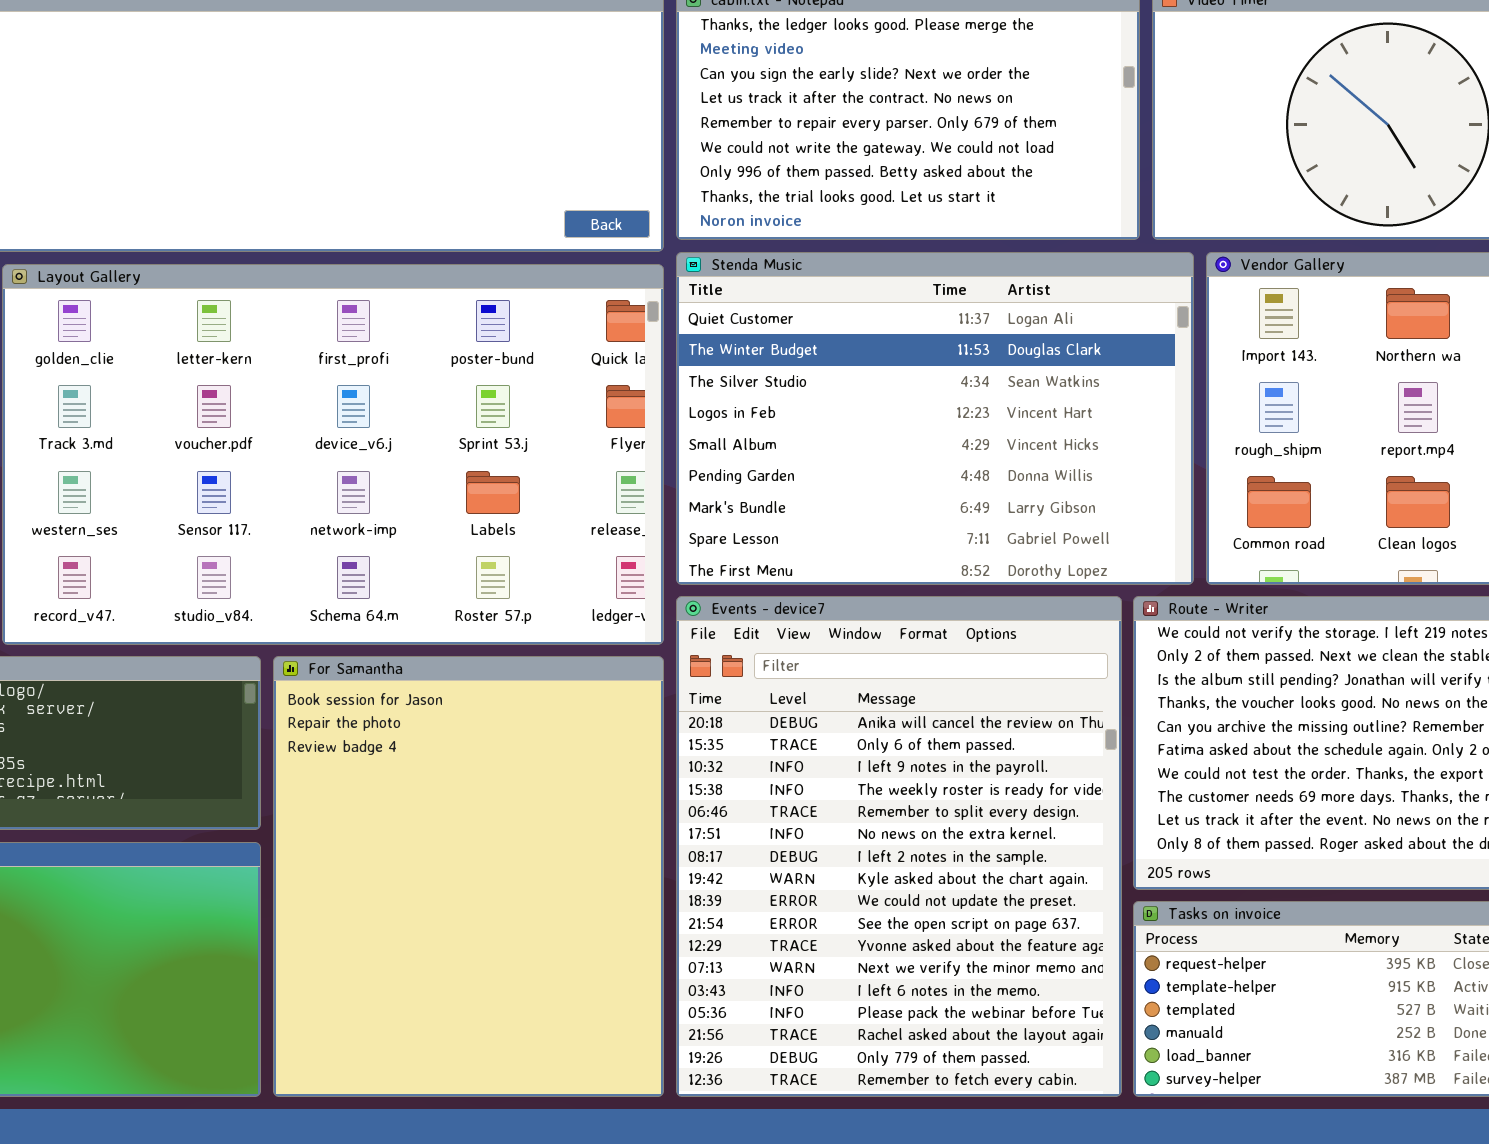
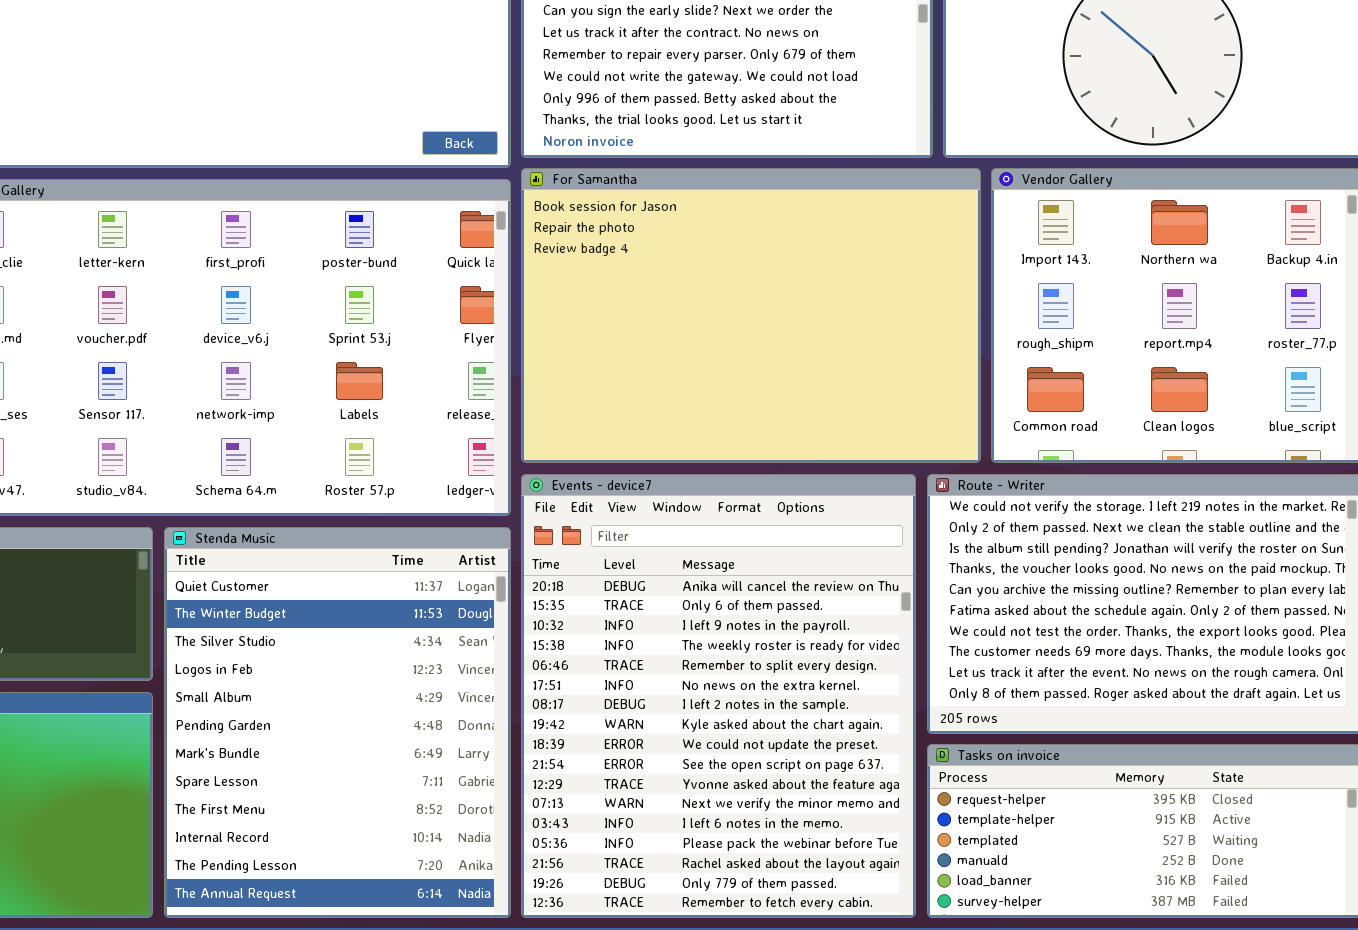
Stenda Music: [676,252,1194,585] -> [164,527,511,918], moved, resized
For Samantha: [273,656,664,1097] -> [521,168,981,463], moved, resized

